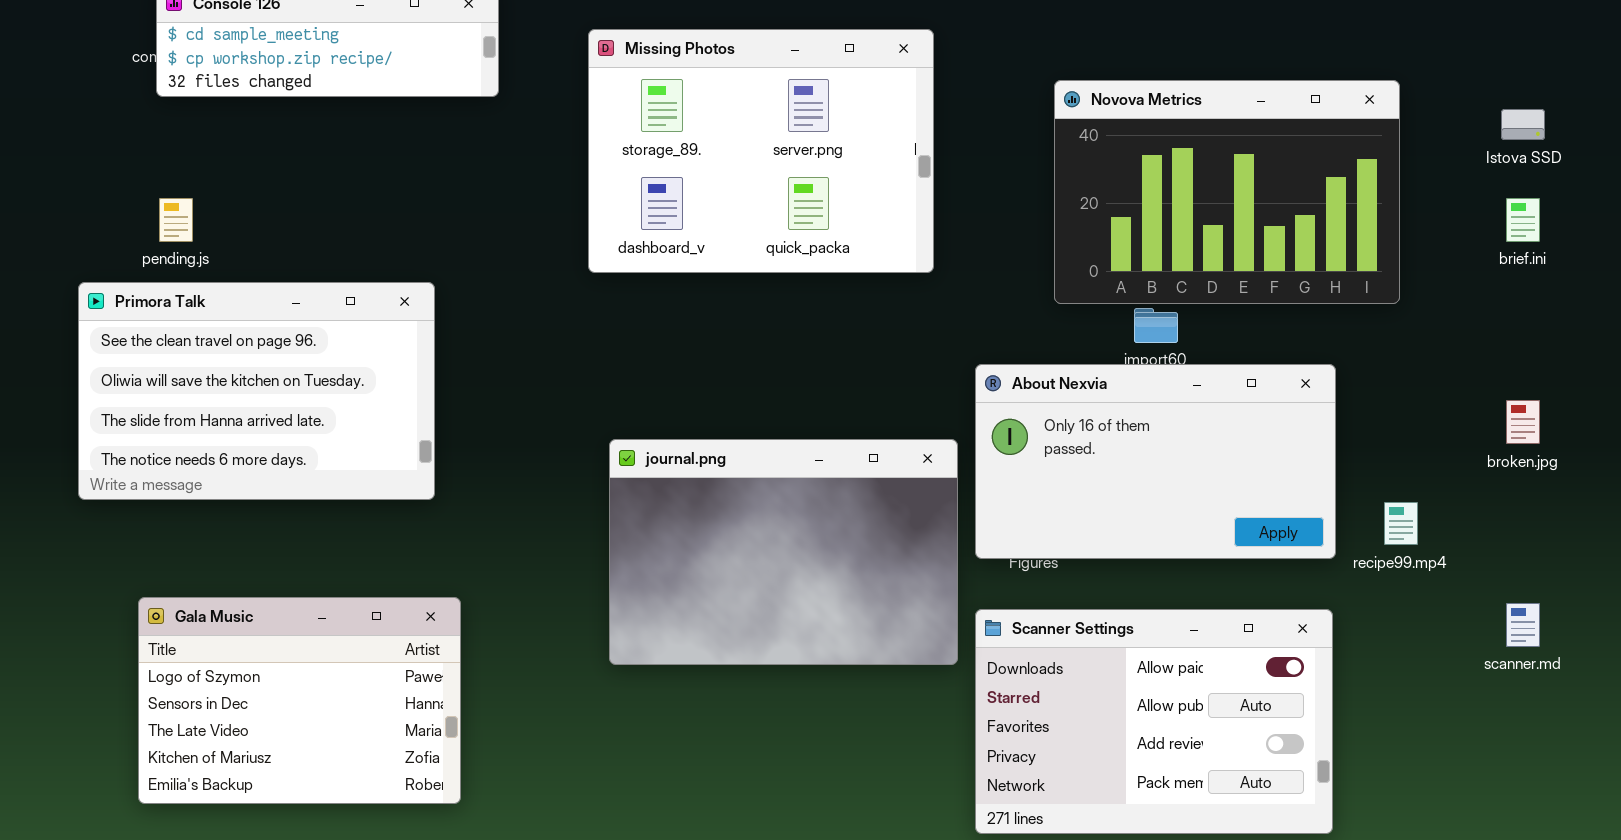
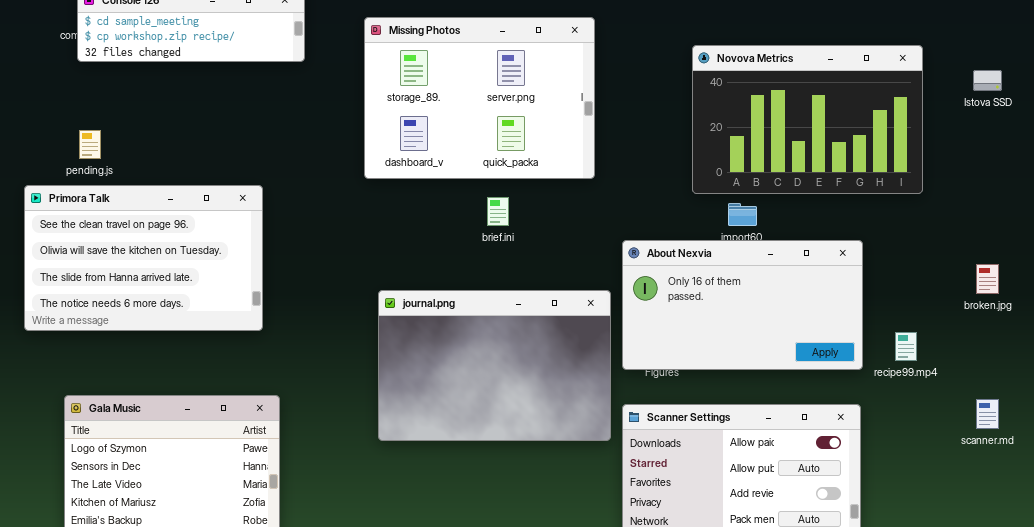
Novova Metrics: [1054,80,1400,304] -> [692,45,923,194], moved
brief.ini: [1506,198,1540,242] -> [487,197,509,226], moved

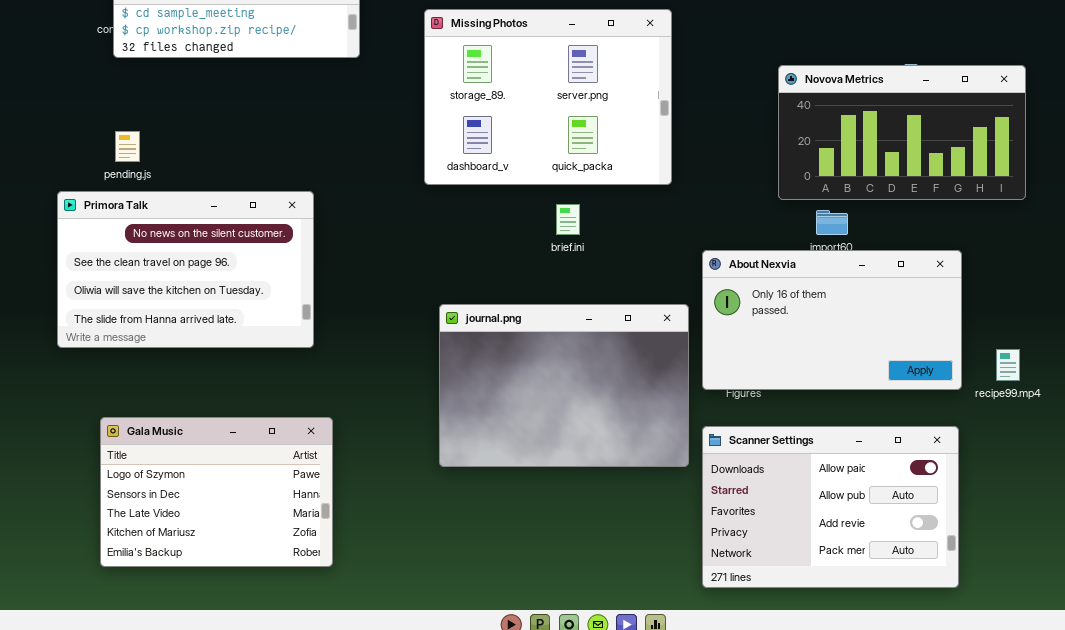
Novova Metrics: [692,45,923,194] -> [778,65,1026,200], resized
Primora Talk: [24,185,263,331] -> [57,191,314,348], scrolled up 1 row

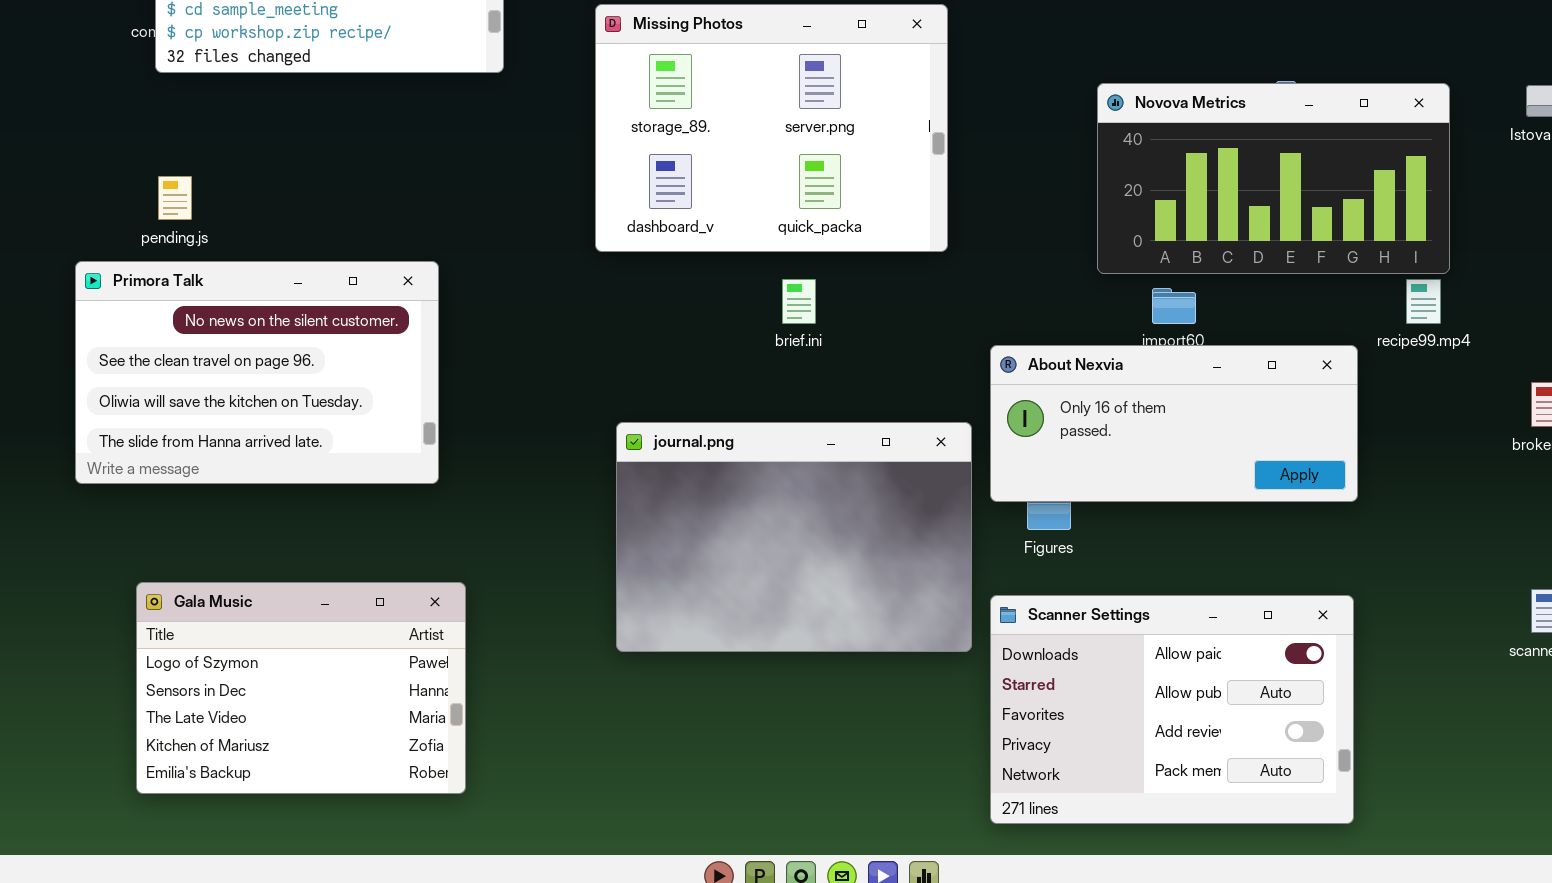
About Nexvia: [702,250,962,390] -> [990,345,1358,502], resized
recipe99.mp4: [996,349,1020,381] -> [1406,279,1441,324], moved

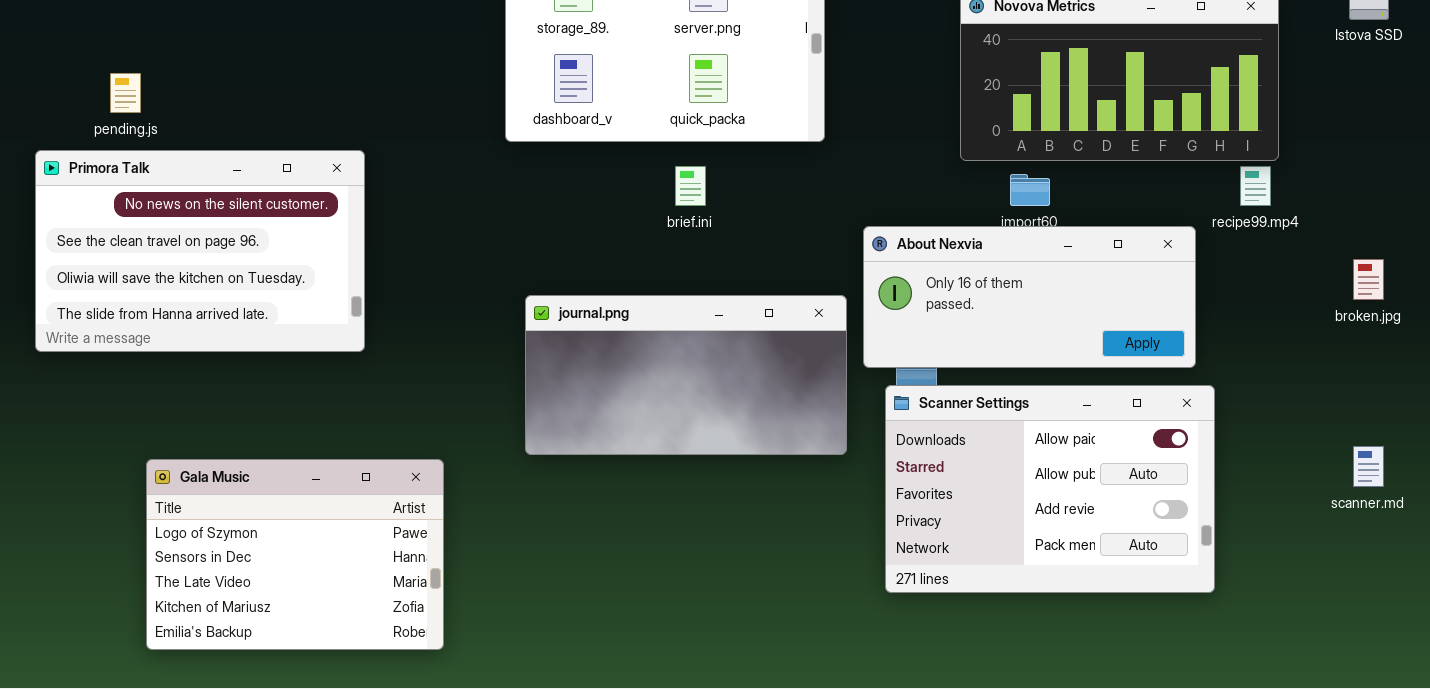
journal.png: [616,422,972,652] -> [525,295,847,455], resized
Gala Music: [136,582,466,794] -> [146,459,444,650], moved
Scanner Settings: [990,595,1354,824] -> [885,385,1215,593], moved

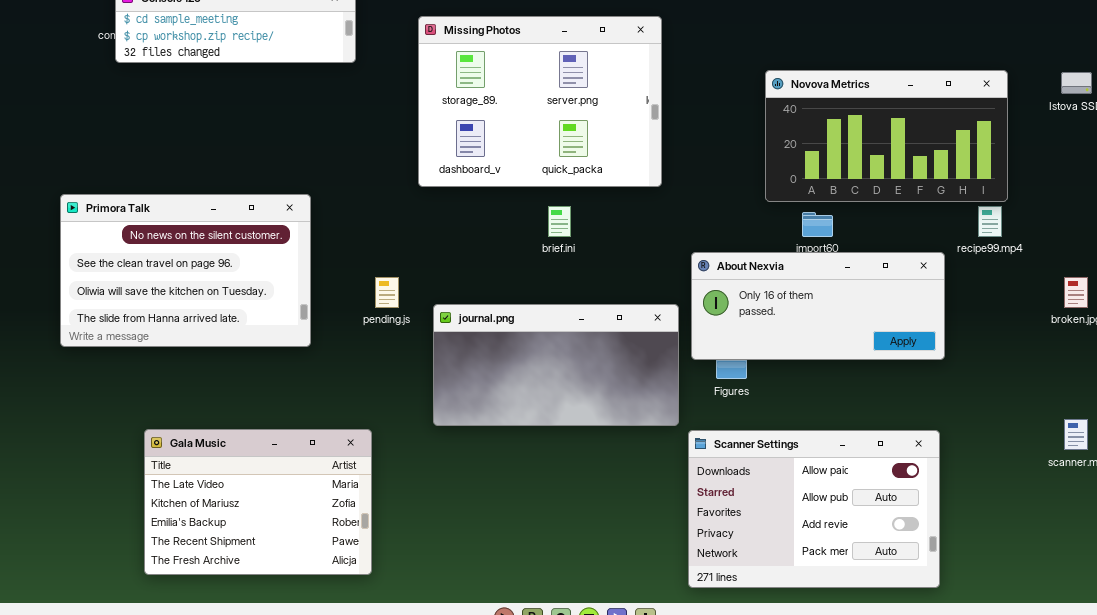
pending.js: [110,73,141,113] -> [375,277,399,308], moved
Scanner Settings: [885,385,1215,593] -> [688,430,940,588], moved
Gala Music: [146,459,444,650] -> [144,429,372,575], scrolled down 2 rows

